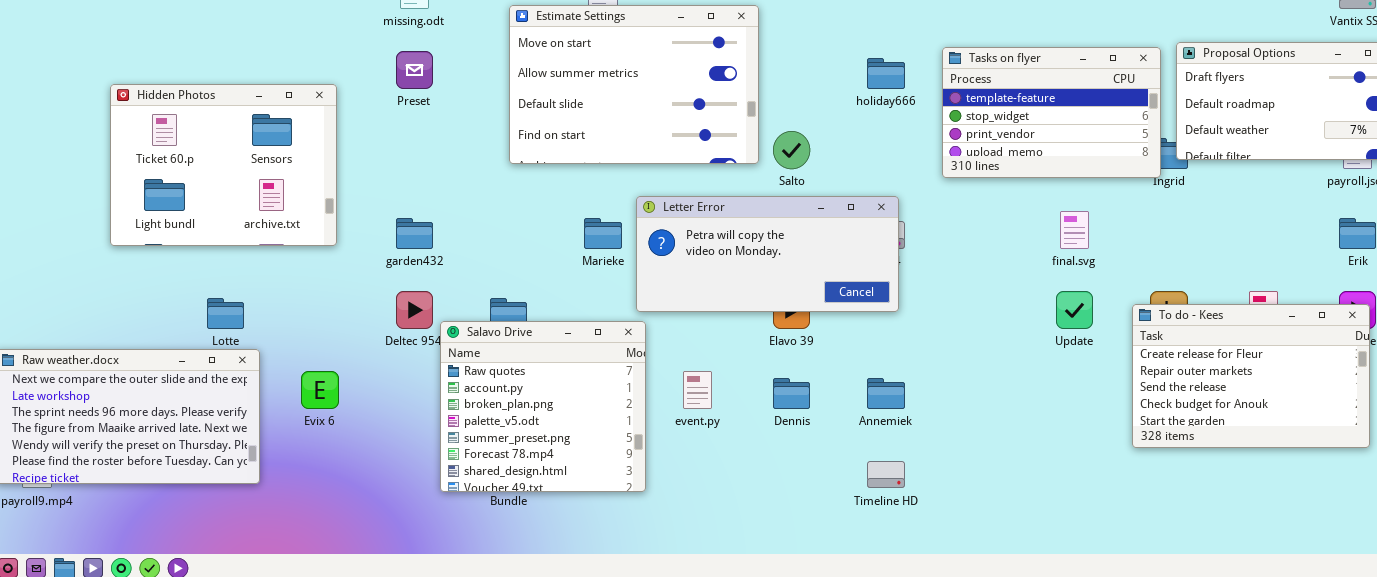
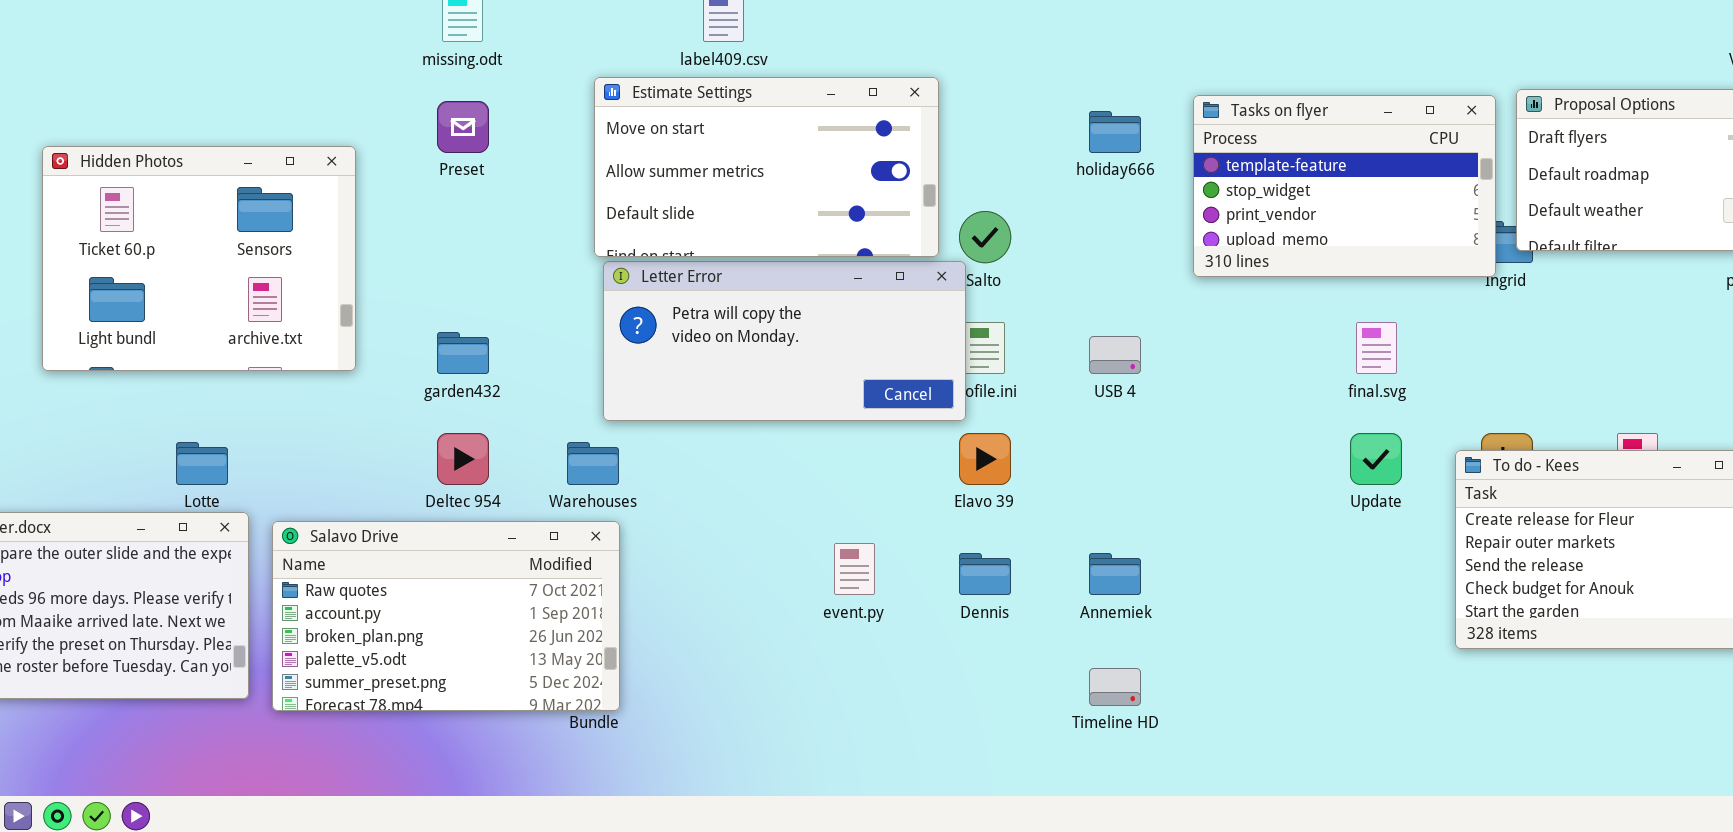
Estimate Settings: [509,5,759,164] -> [594,77,939,257], resized
Letter Error: [636,196,899,312] -> [603,261,966,421], moved
Salavo Drive: [440,321,646,492] -> [272,521,620,711], moved, resized

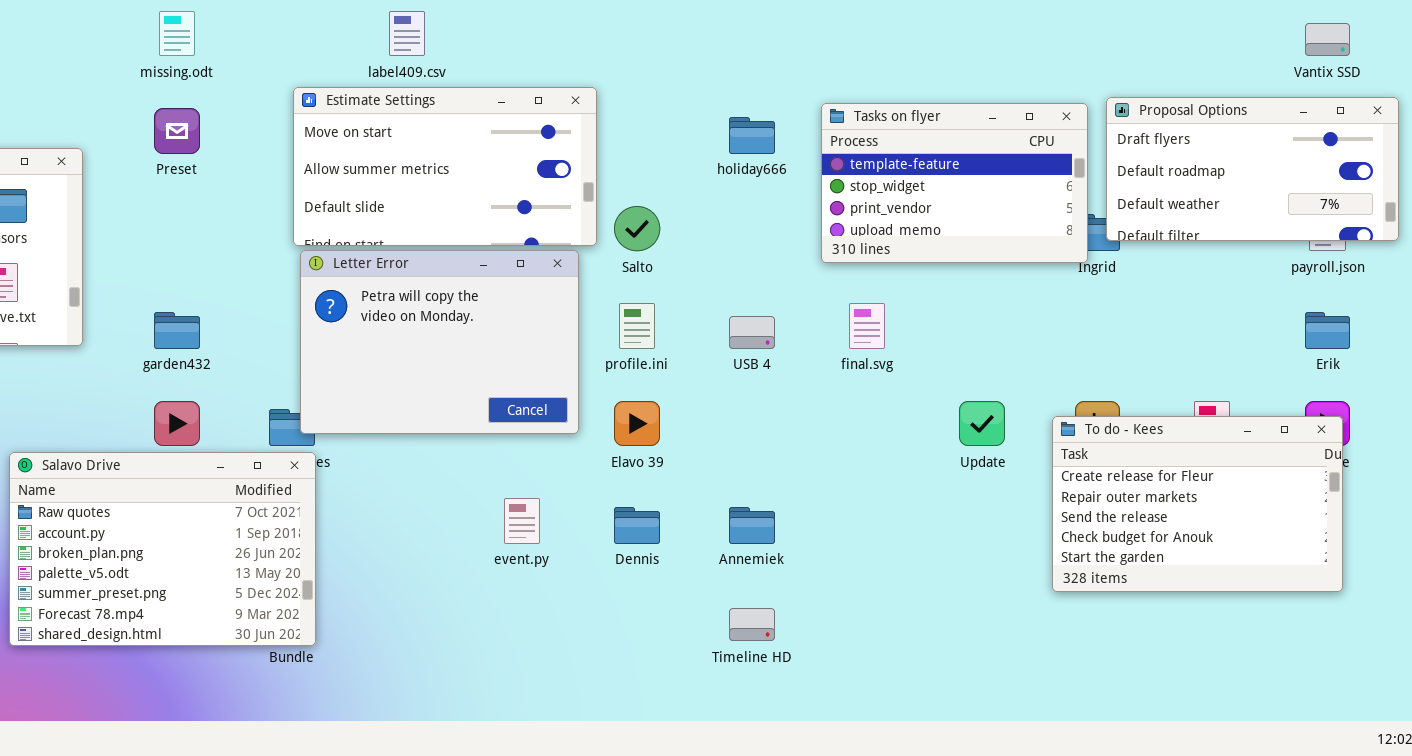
Letter Error: [603,261,966,421] -> [300,250,579,434], resized
final.svg: [1356,322,1397,374] -> [849,303,885,349], moved
Salavo Drive: [272,521,620,711] -> [9,452,316,646], resized

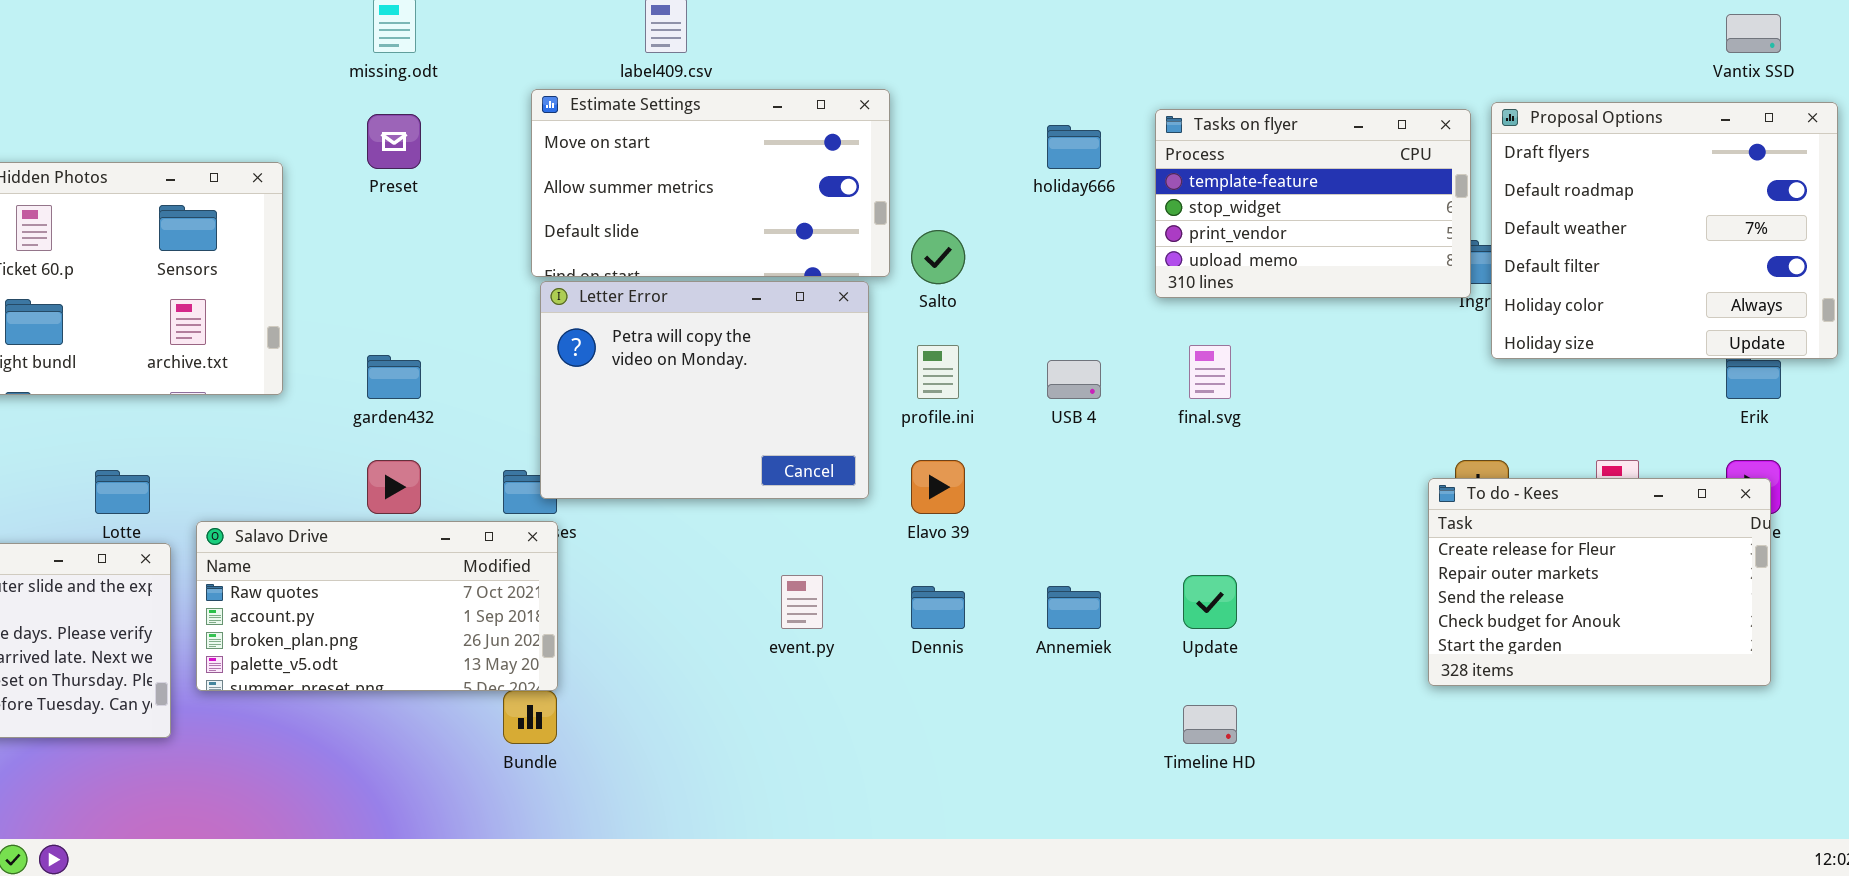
Proposal Options: [1106,97,1399,241] -> [1491,102,1838,359], resized
Update: [959,401,1005,446] -> [1183,575,1237,629], moved
Salavo Drive: [9,452,316,646] -> [196,521,558,691], resized
Timeline HD: [729,608,775,641] -> [1183,705,1237,744], moved

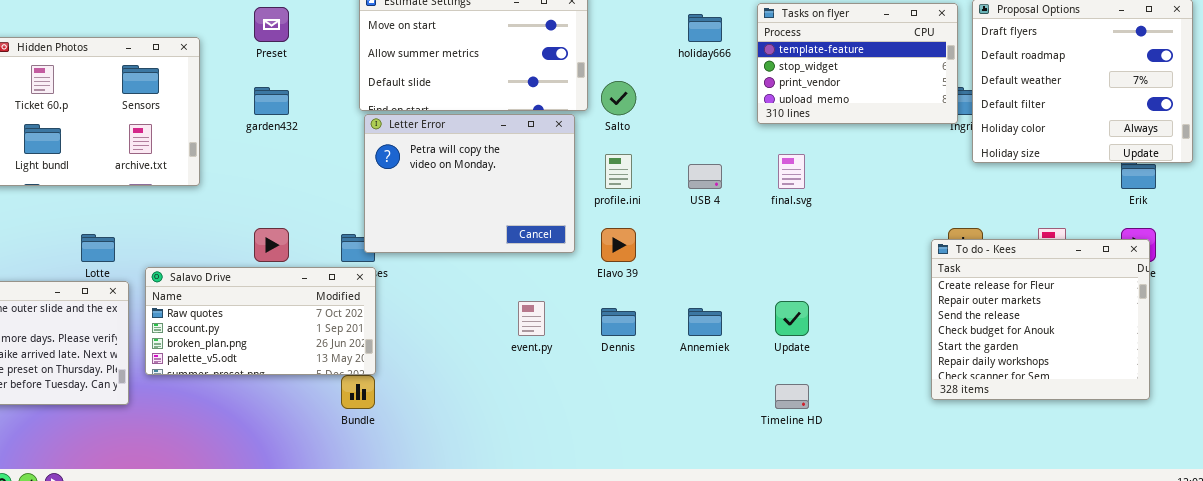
garden432: [367,355,421,399] -> [254,87,289,115], moved
To do - Kees: [1428,478,1771,686] -> [931,239,1150,400], resized

